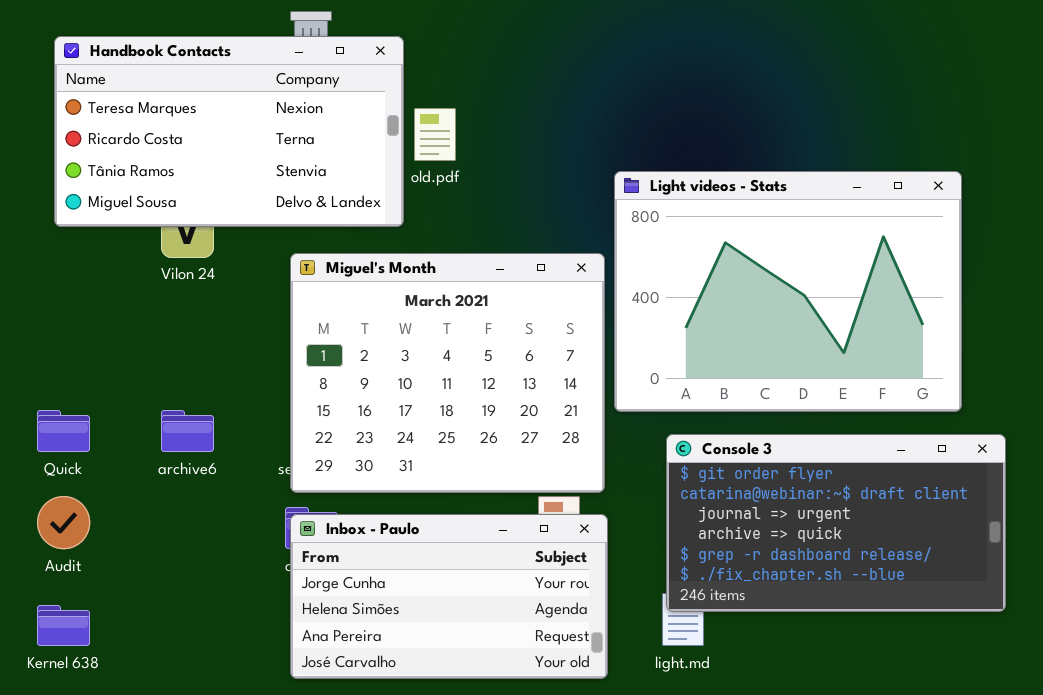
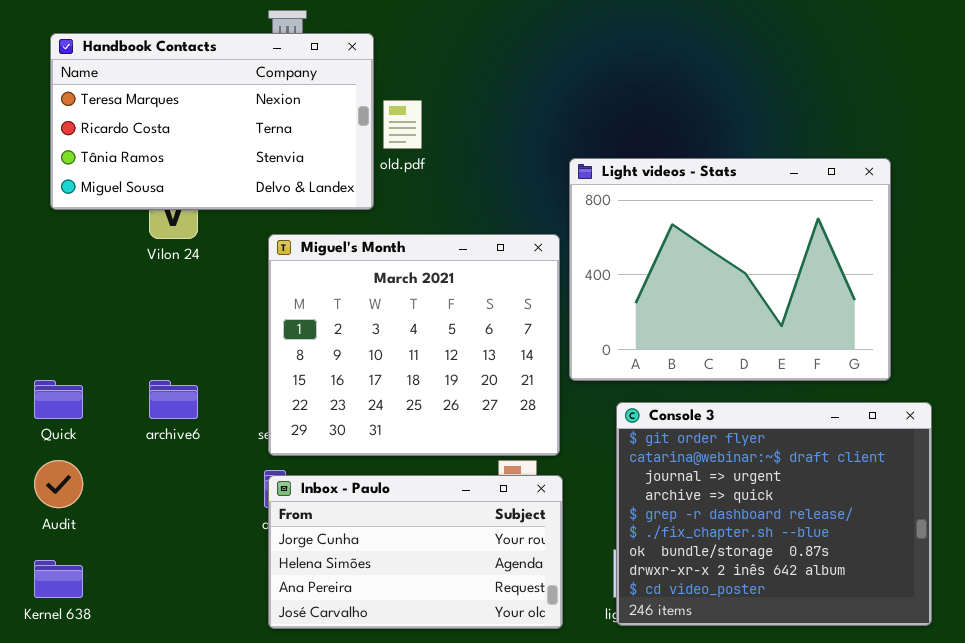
Console 3: [666,434,1006,612] -> [616,402,932,626], resized

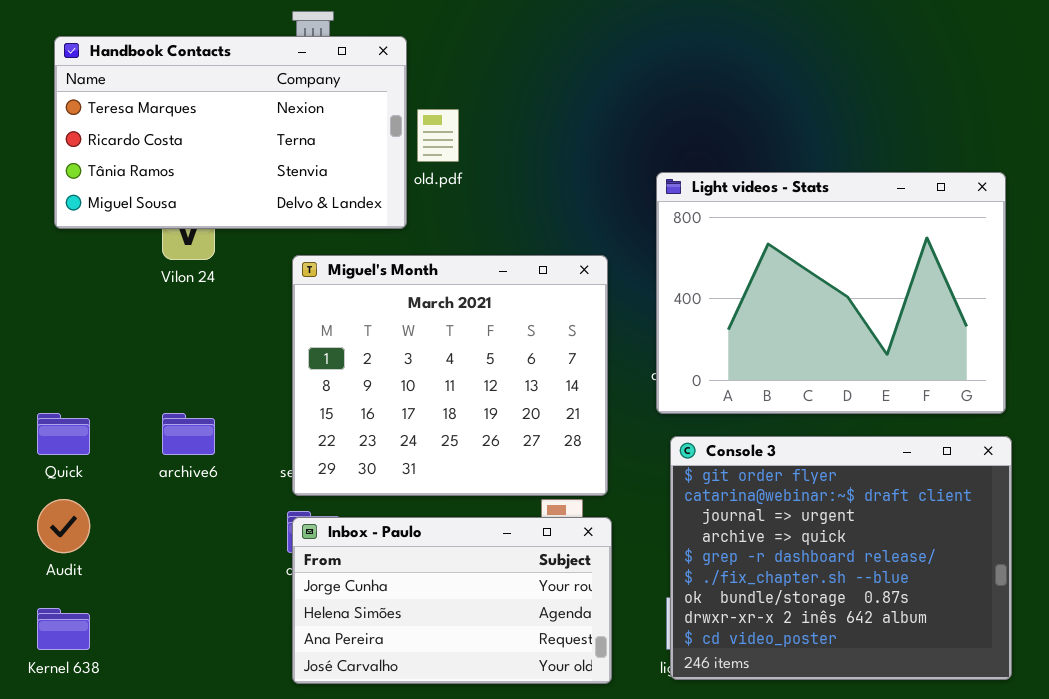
Light videos - Stats: [569,158,891,381] -> [656,172,1006,414], moved

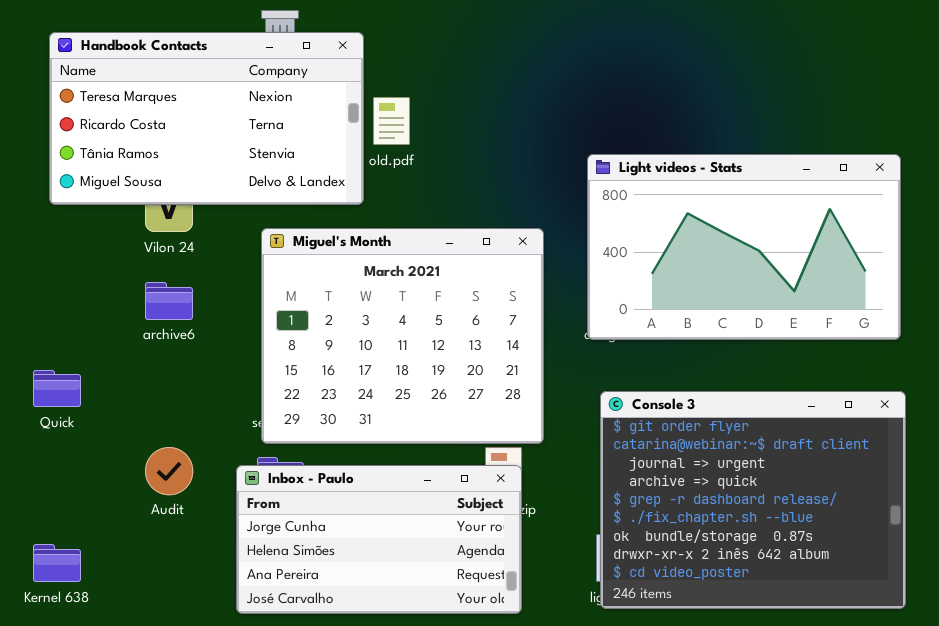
Light videos - Stats: [656,172,1006,414] -> [587,154,901,340], resized
archive6: [162,413,215,455] -> [145,282,193,320], moved
Audit: [37,499,90,553] -> [145,447,193,495], moved
Inbox - Paulo: [292,517,612,684] -> [236,465,522,614], moved

